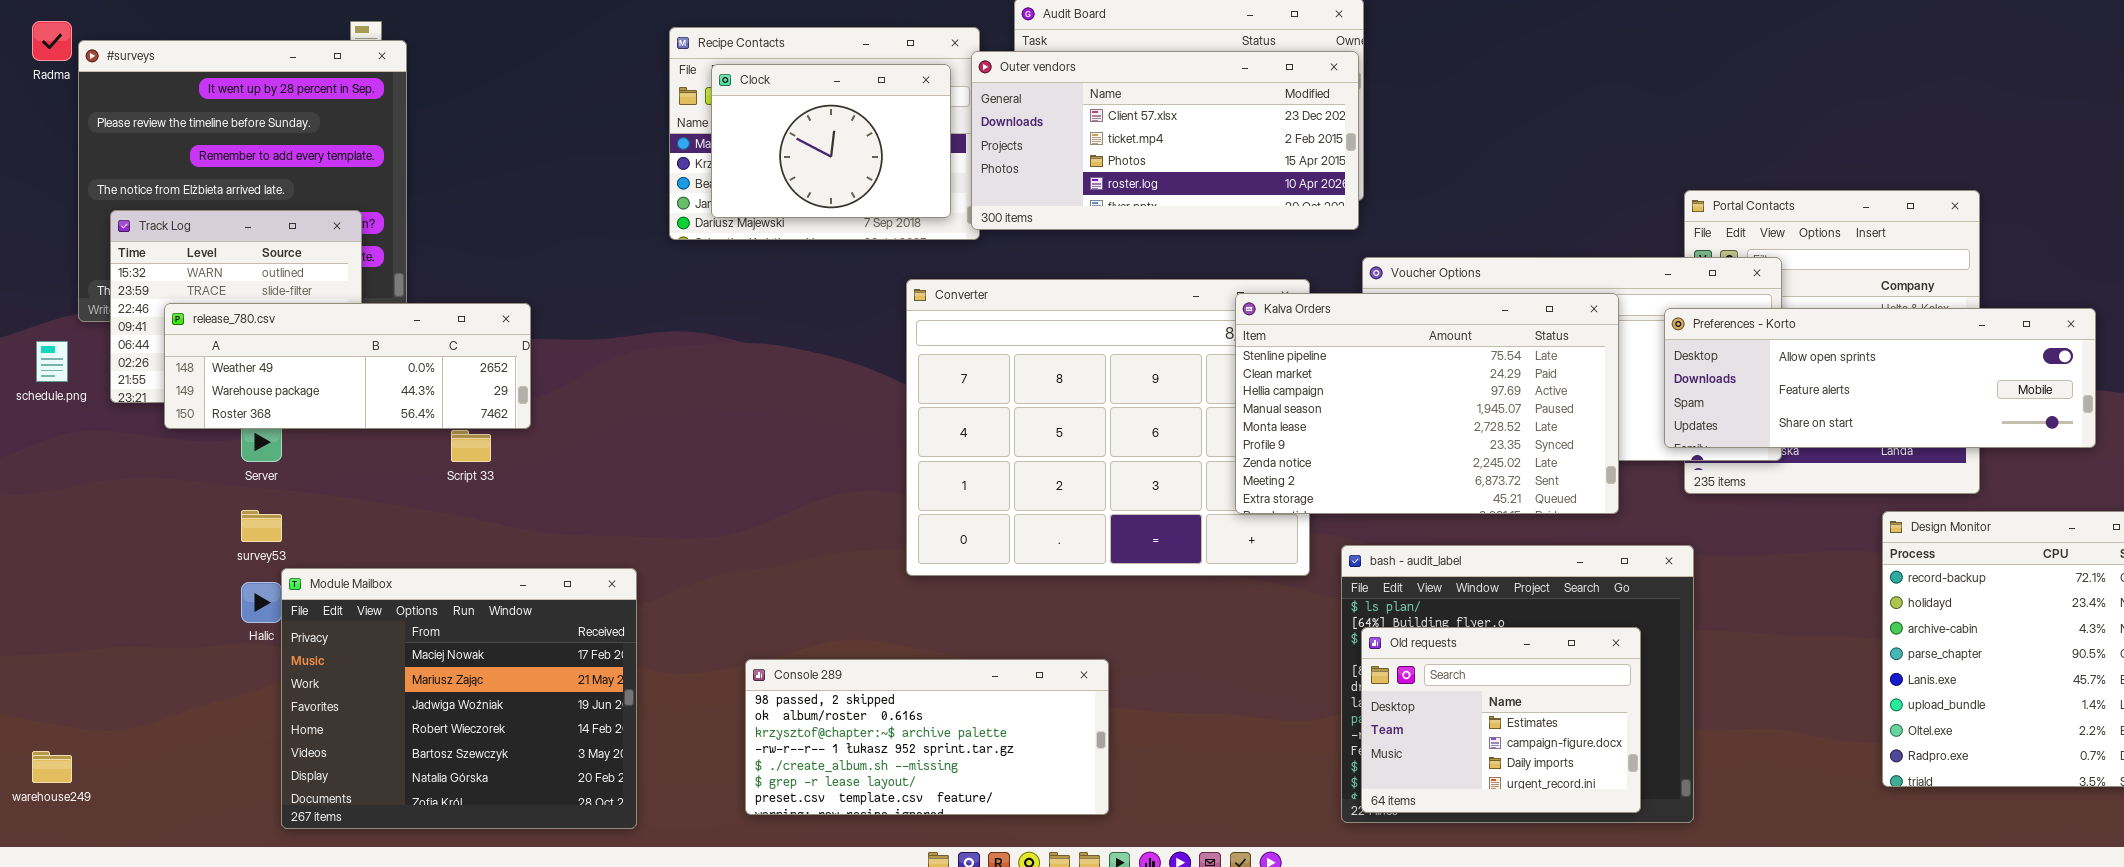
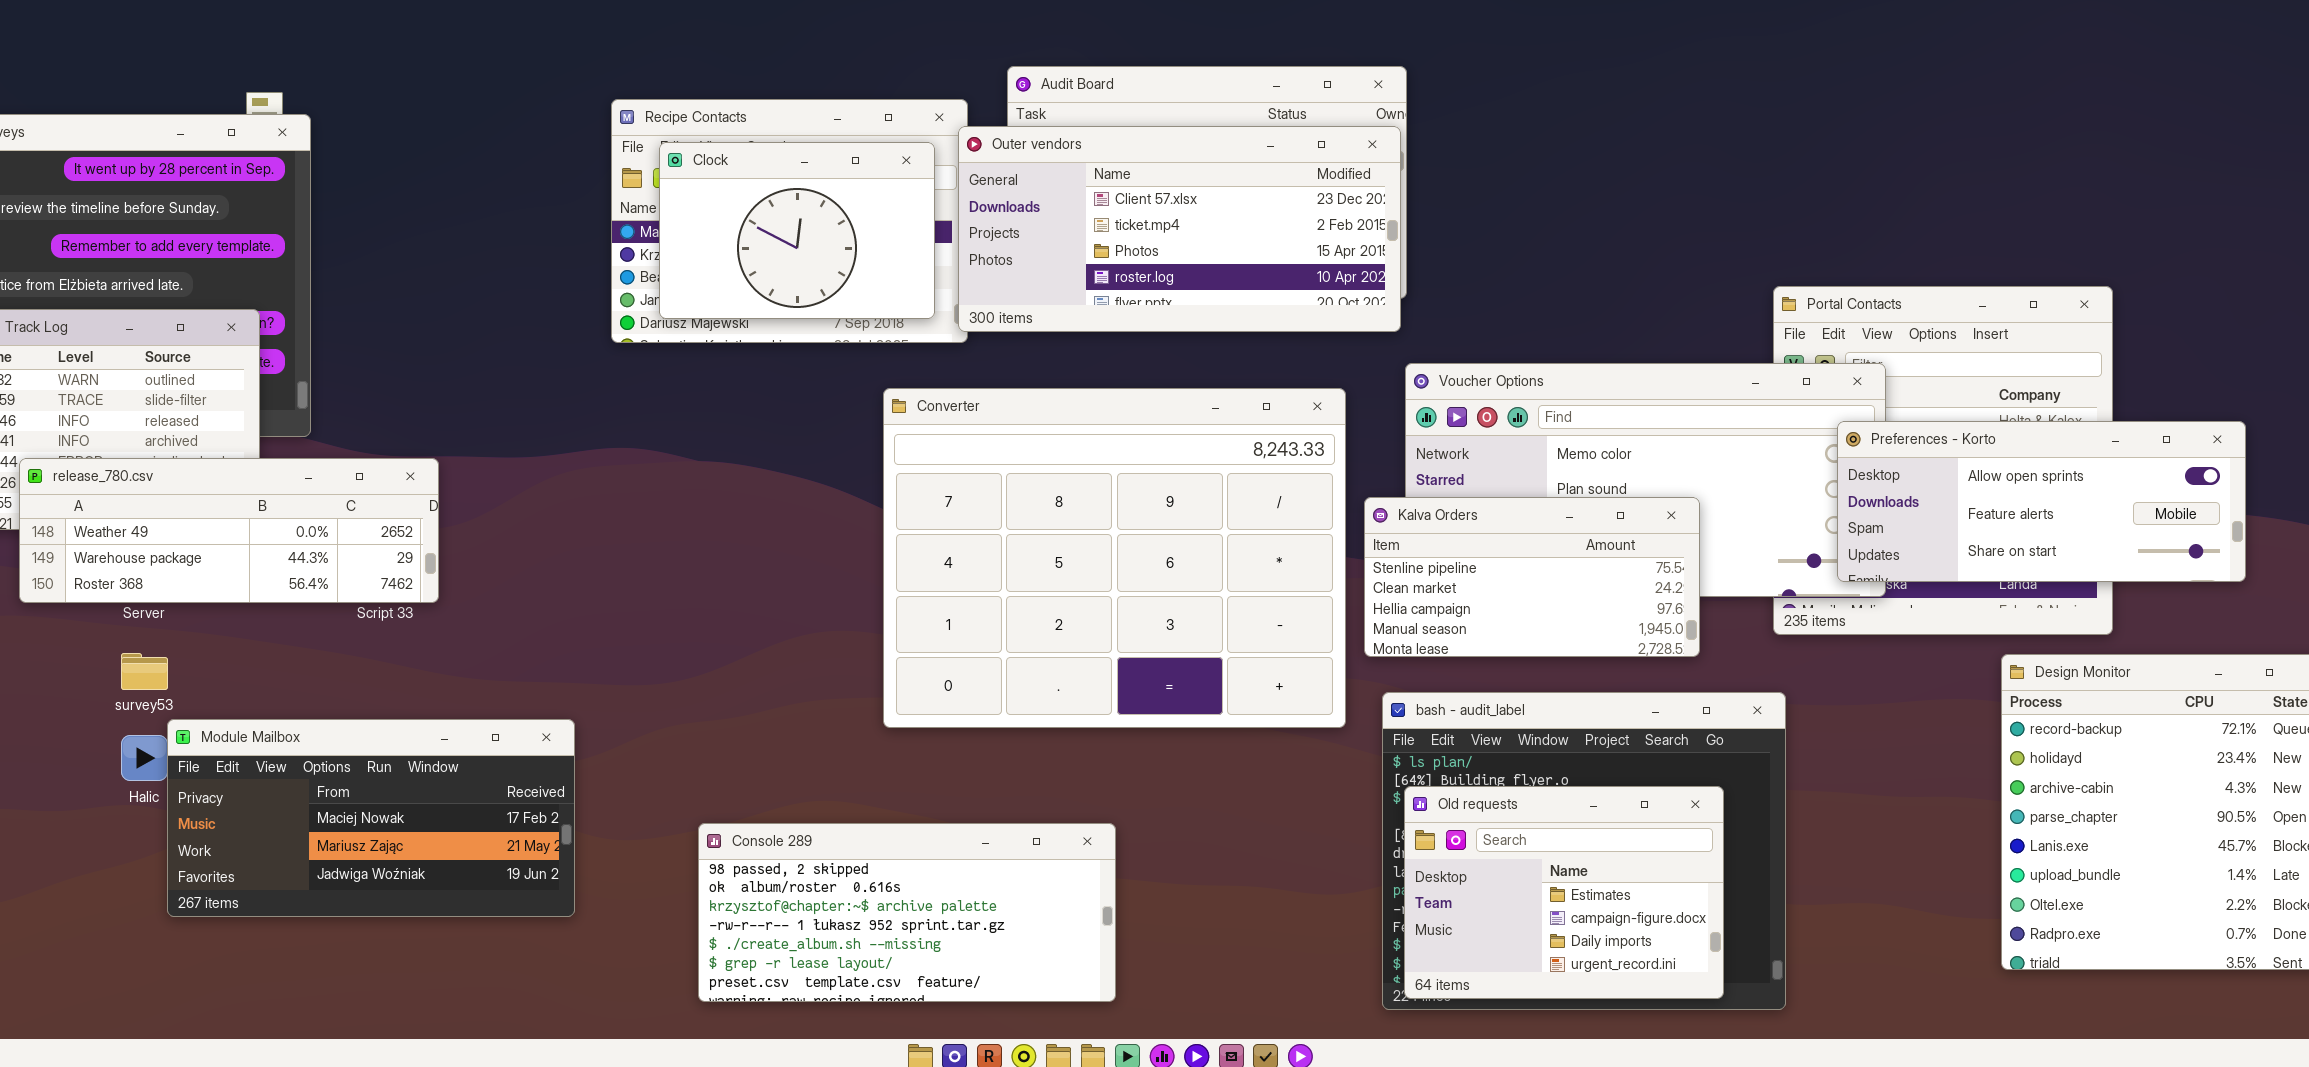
Kalva Orders: [1235,293,1619,514] -> [1364,497,1700,657], resized
release_780.csv: [164,303,531,429] -> [19,458,439,603], moved
Preferences - Korto: [1664,308,2096,448] -> [1837,421,2246,582], resized
Module Mailbox: [281,568,637,829] -> [167,719,575,917], resized

